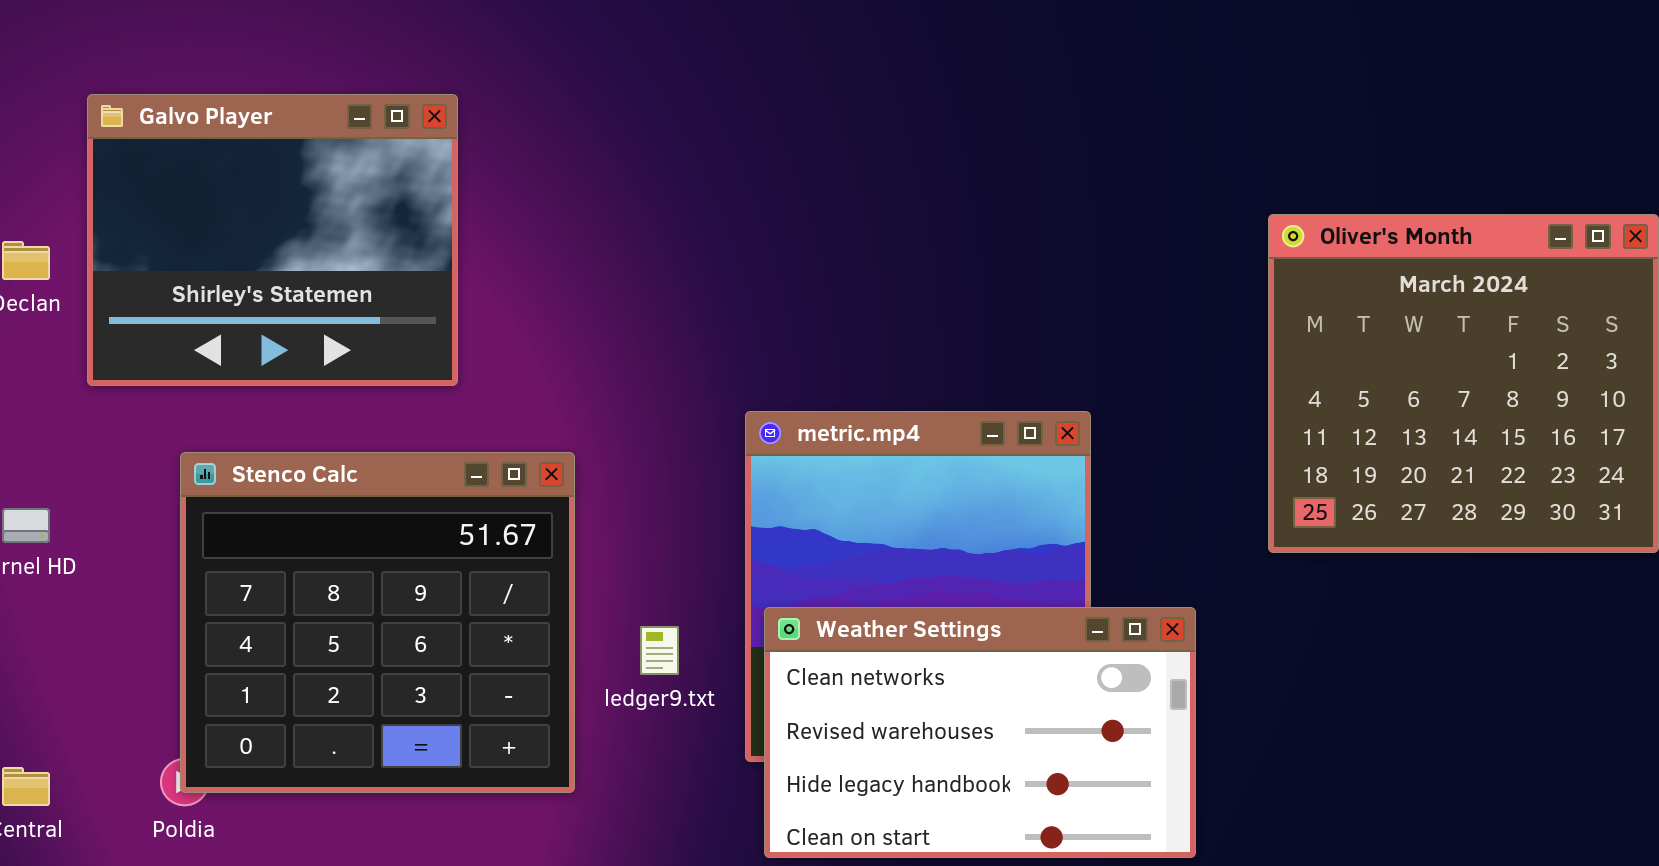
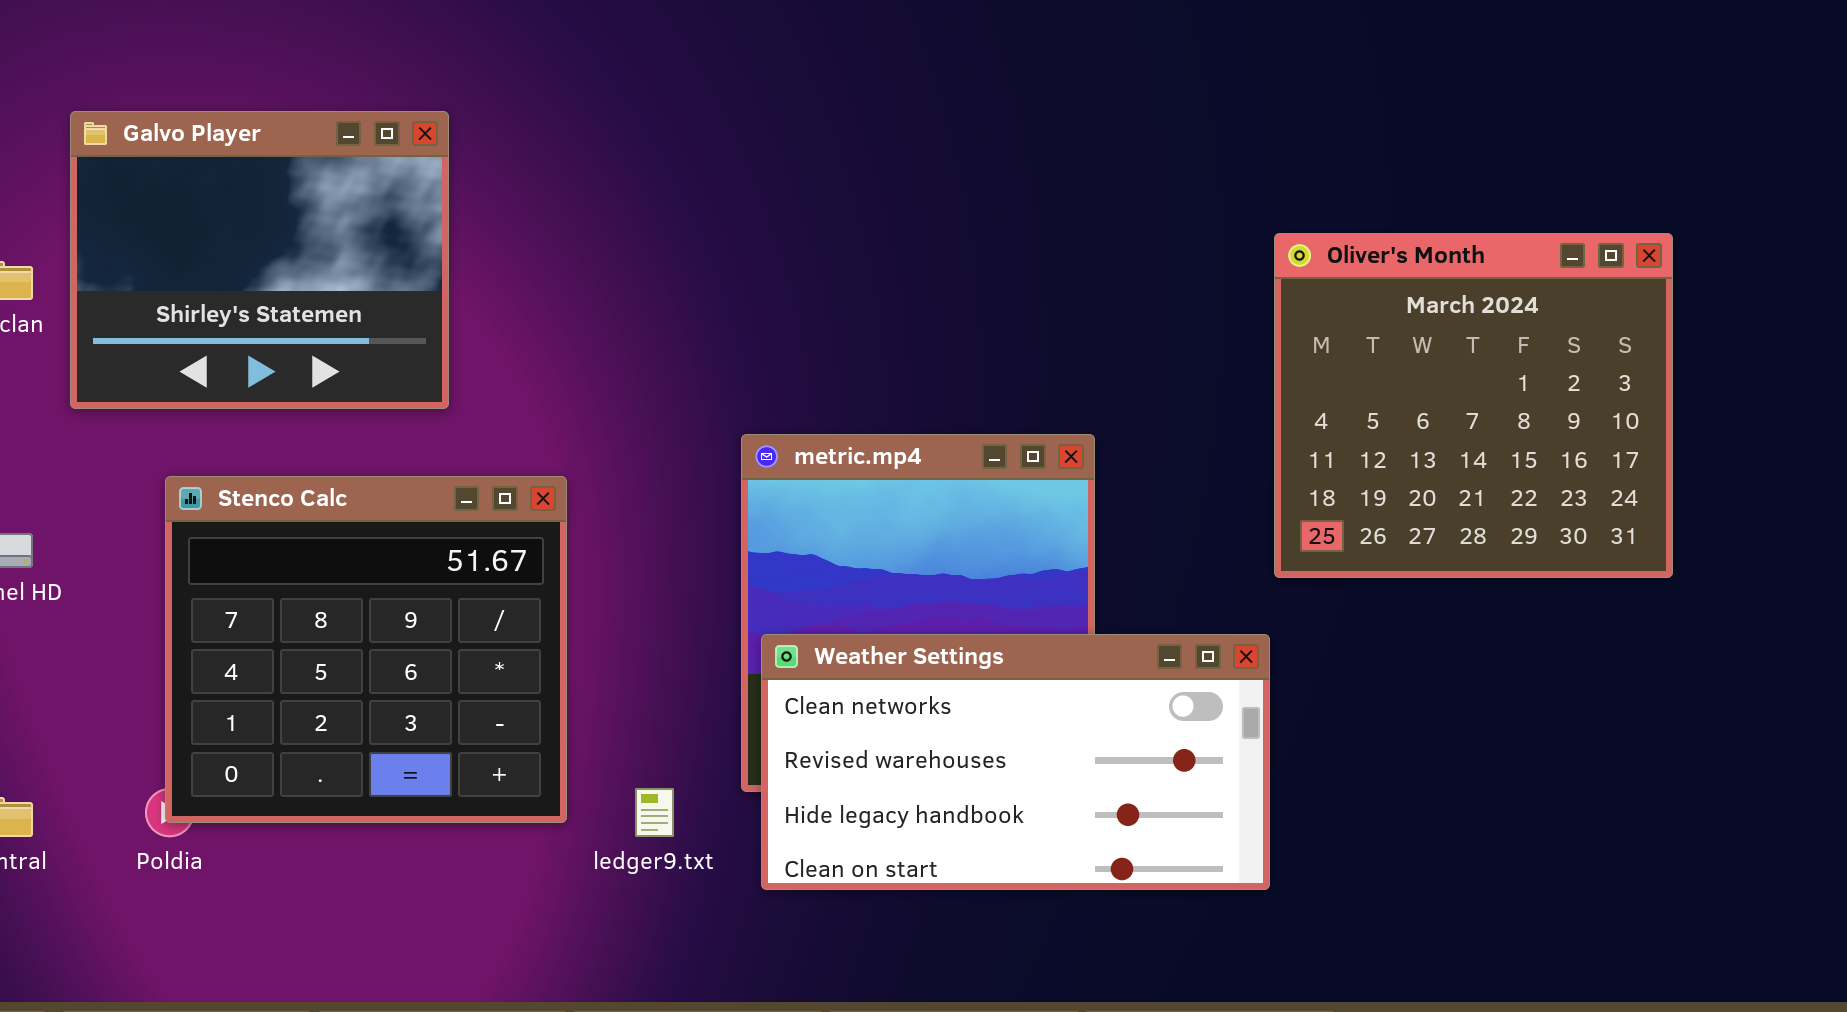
Weather Settings: [764,607,1196,858] -> [761,634,1270,890], resized
ledger9.txt: [640,626,679,675] -> [635,788,674,837], moved

